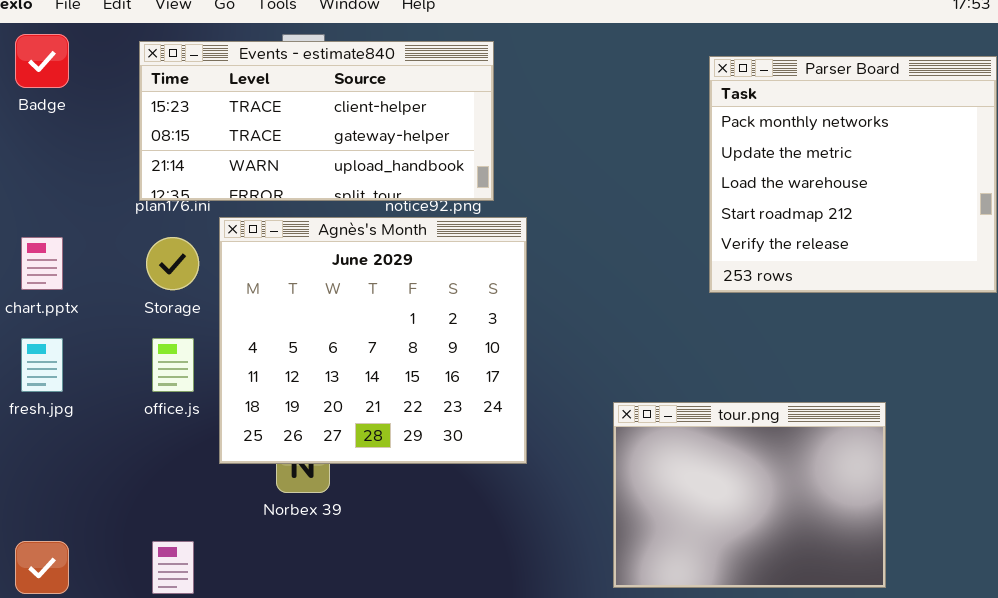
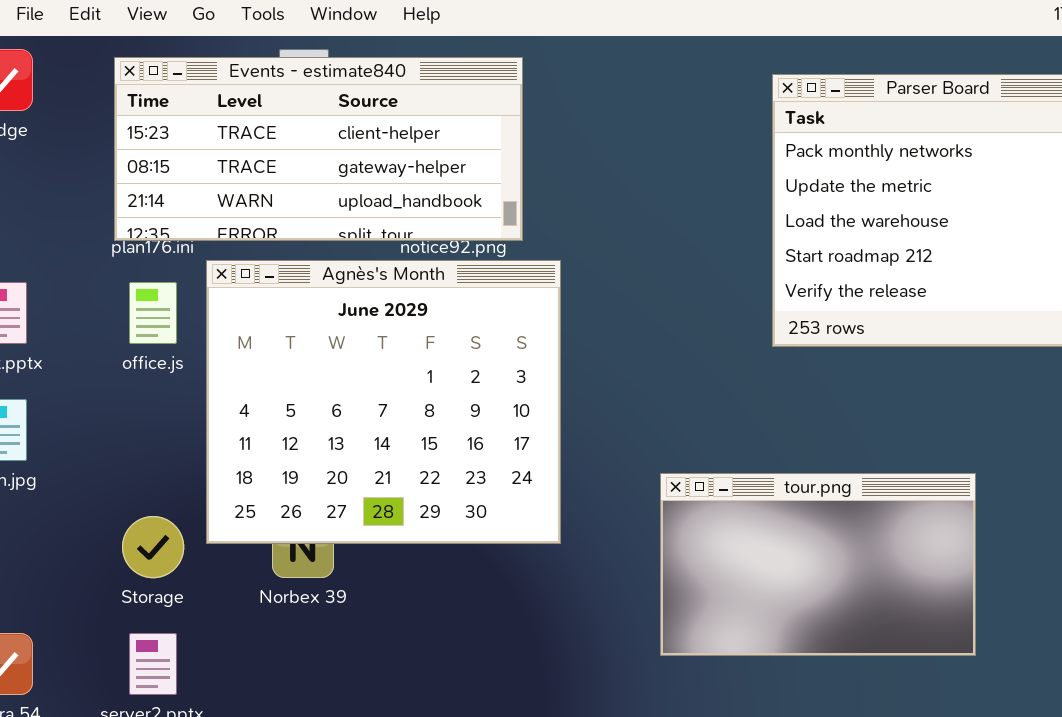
Storage: [146,237,199,290] -> [122,516,184,578], moved
office.js: [152,338,194,392] -> [129,282,177,344], moved
tour.png: [613,402,886,588] -> [660,473,976,656], resized

